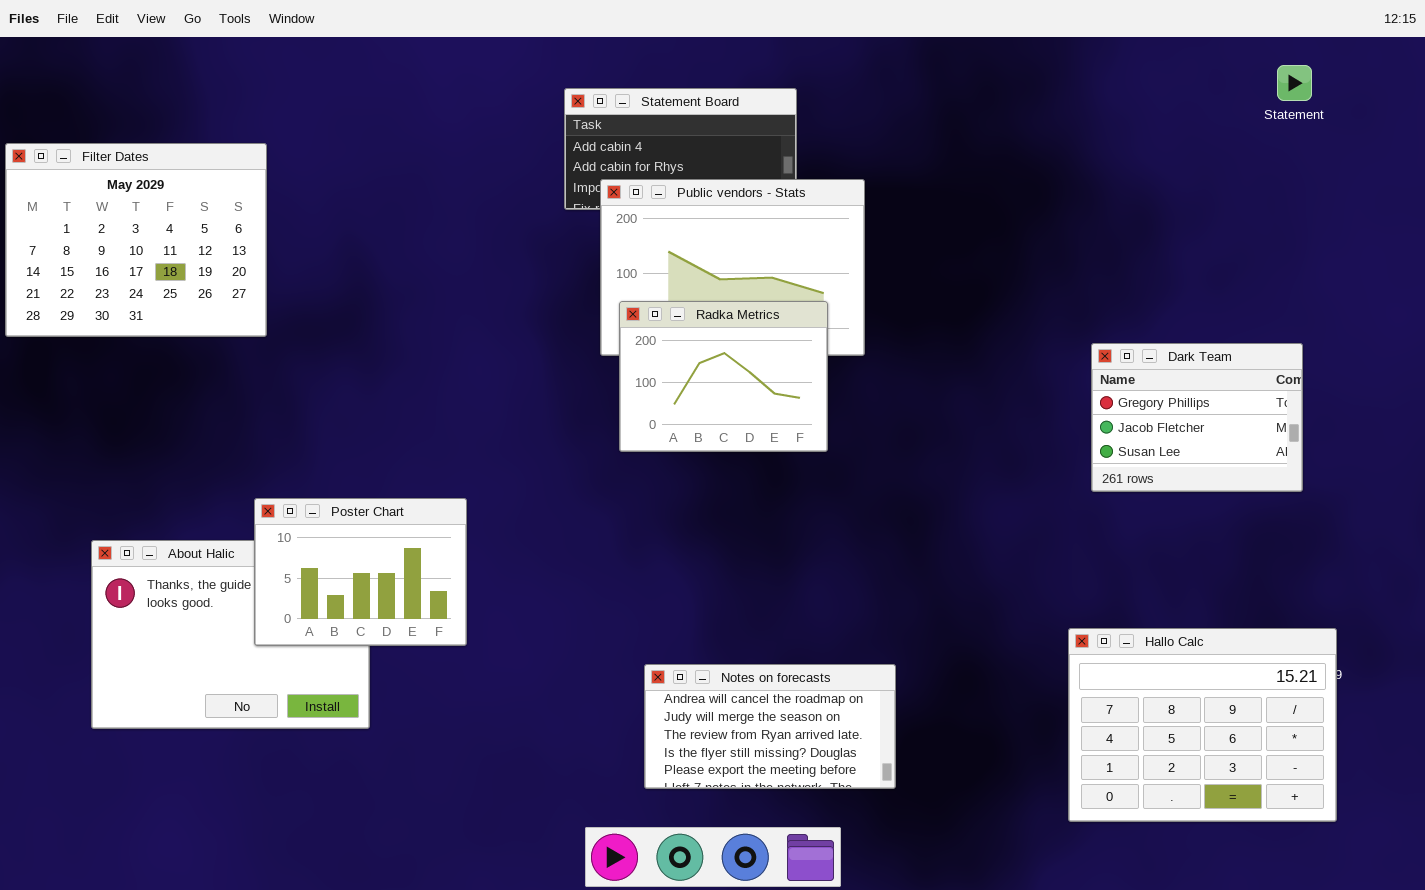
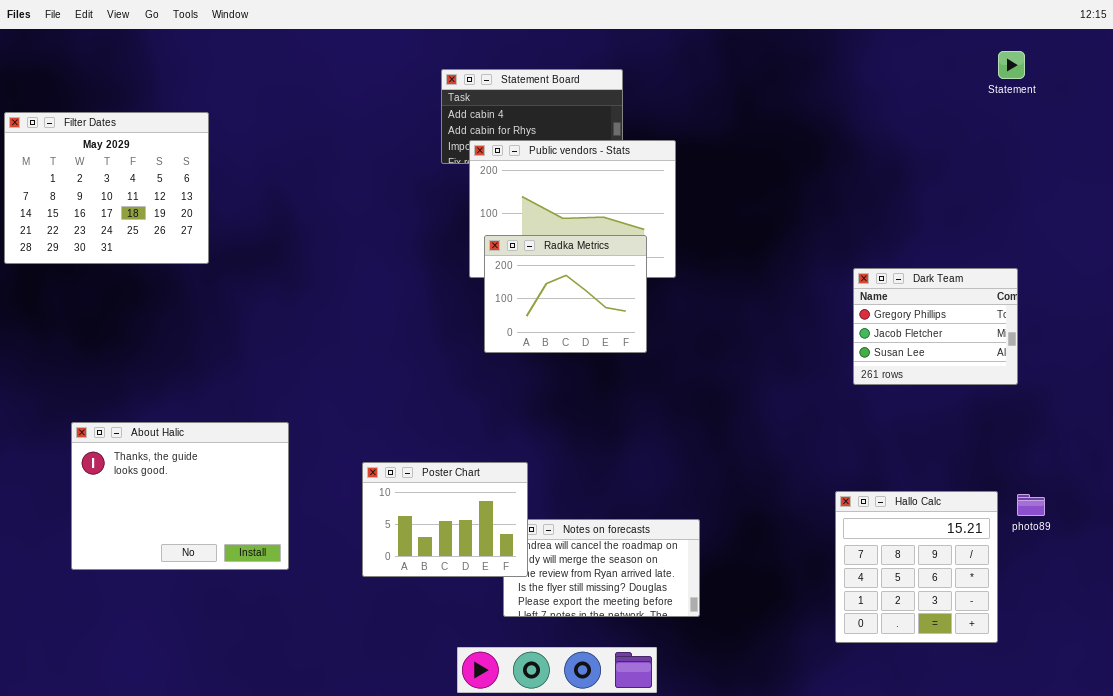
Poster Chart: [254,498,467,646] -> [362,462,528,577], moved
Hallo Calc: [1068,628,1337,822] -> [835,491,998,643], resized

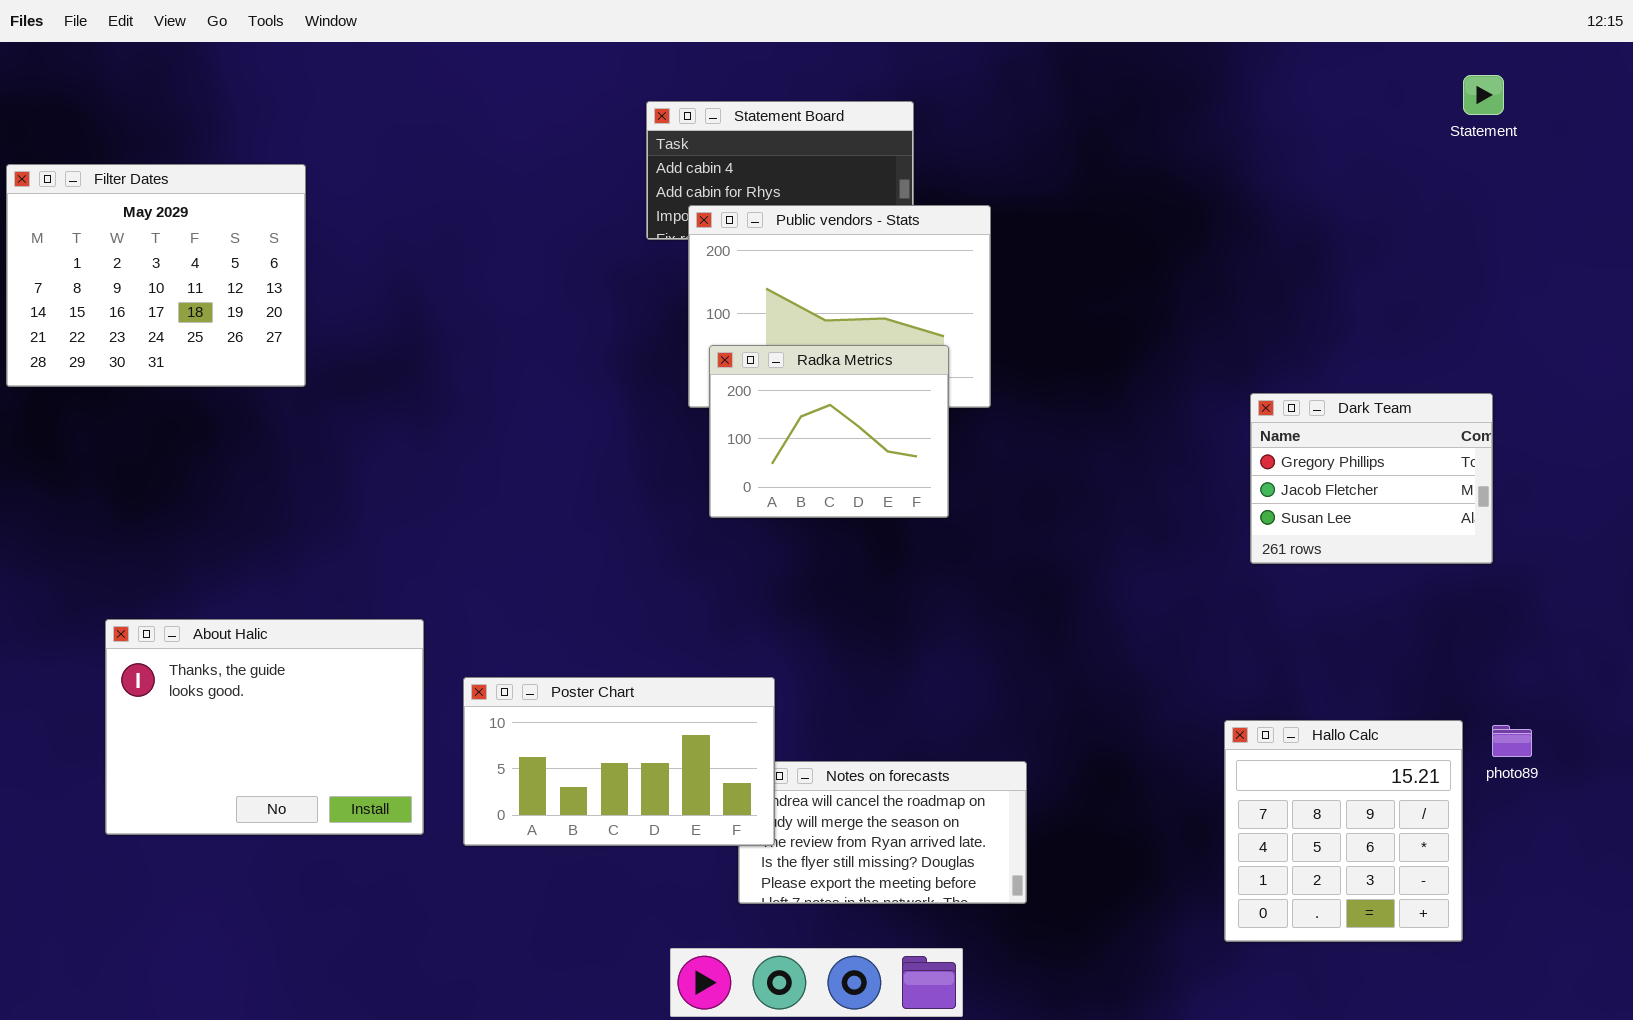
Poster Chart: [362,462,528,577] -> [463,677,775,846], resized

